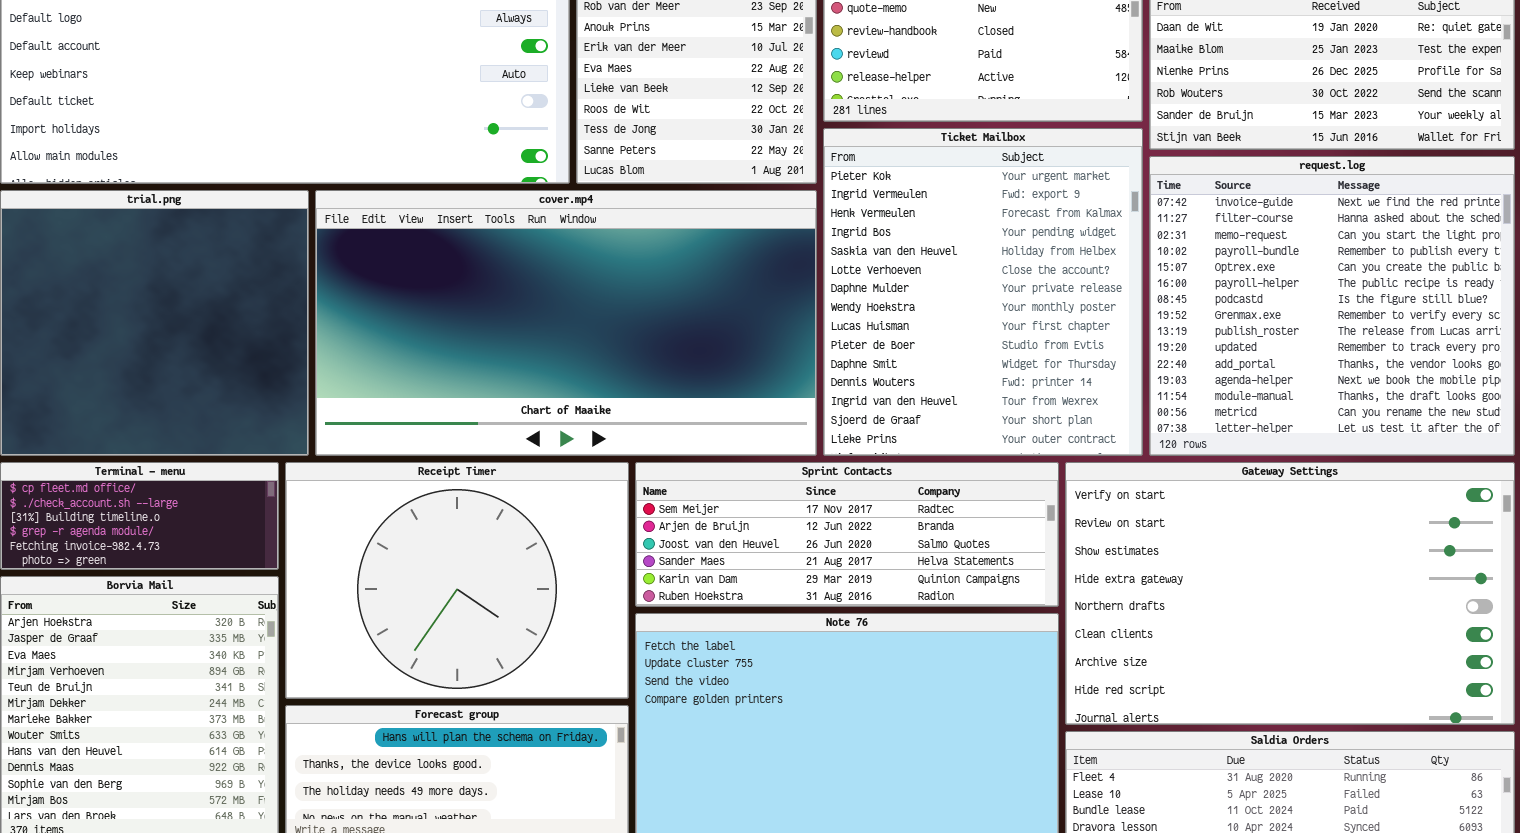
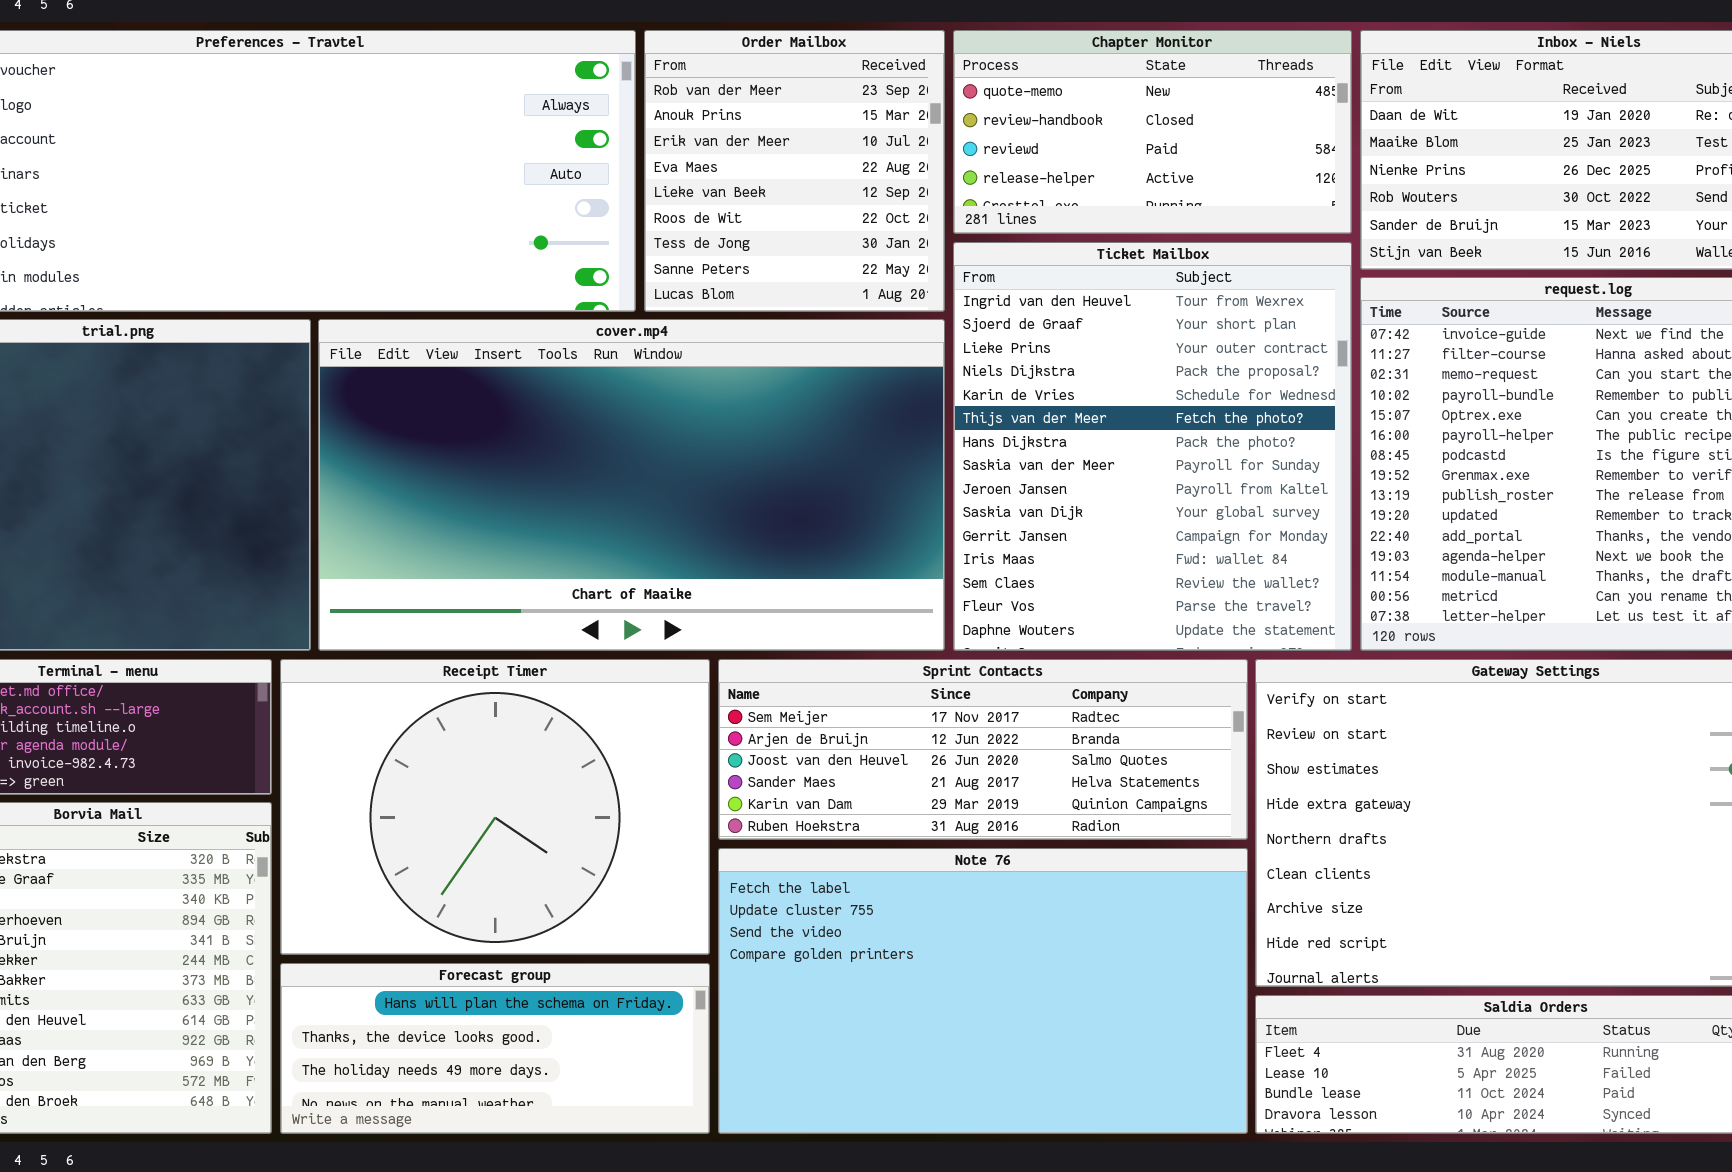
Ticket Mailbox: [823,128,1143,456] -> [953,242,1352,651], scrolled down 12 rows

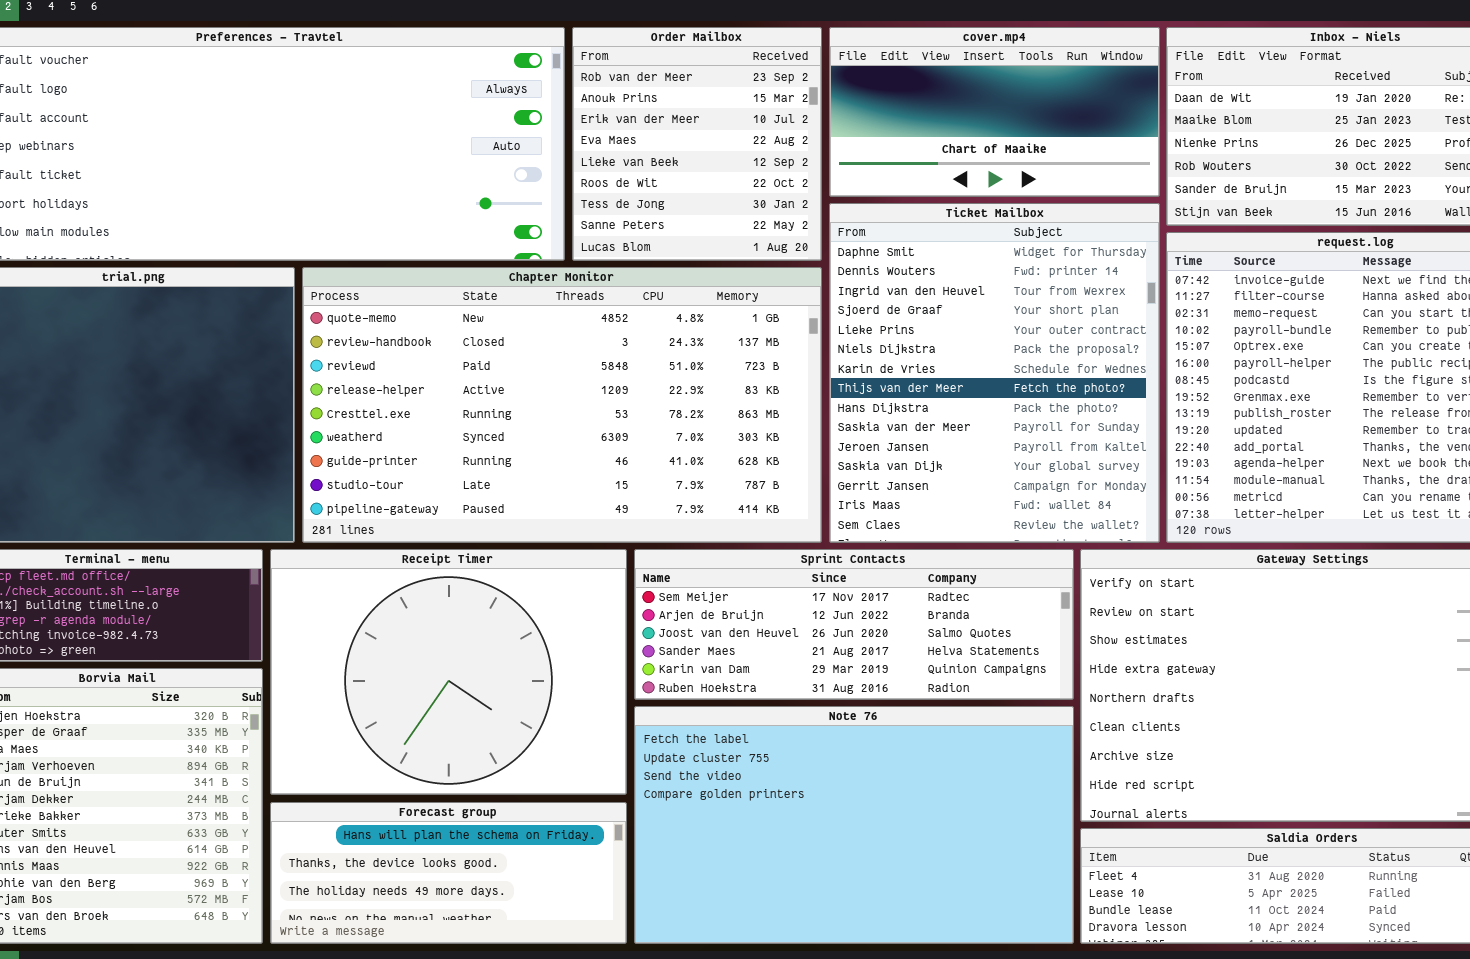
Chapter Monitor: [953,30,1352,234] -> [302,267,822,543], moved, resized
Ticket Mailbox: [953,242,1352,651] -> [829,203,1160,543], scrolled up 2 rows
cover.mp4: [318,319,945,651] -> [829,27,1160,197], moved, resized

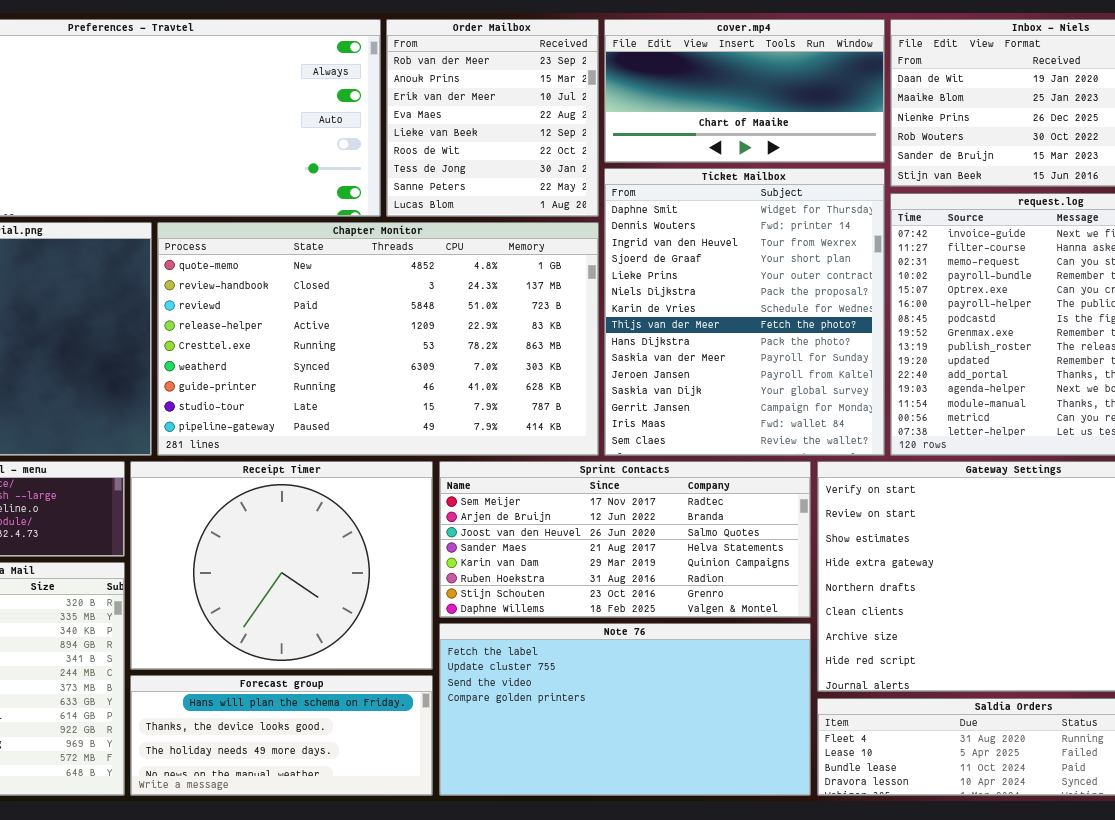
Sprint Contacts: [634,549,1074,700] -> [439,461,811,618], resized
Note 76: [634,706,1074,944] -> [439,623,811,796], resized

